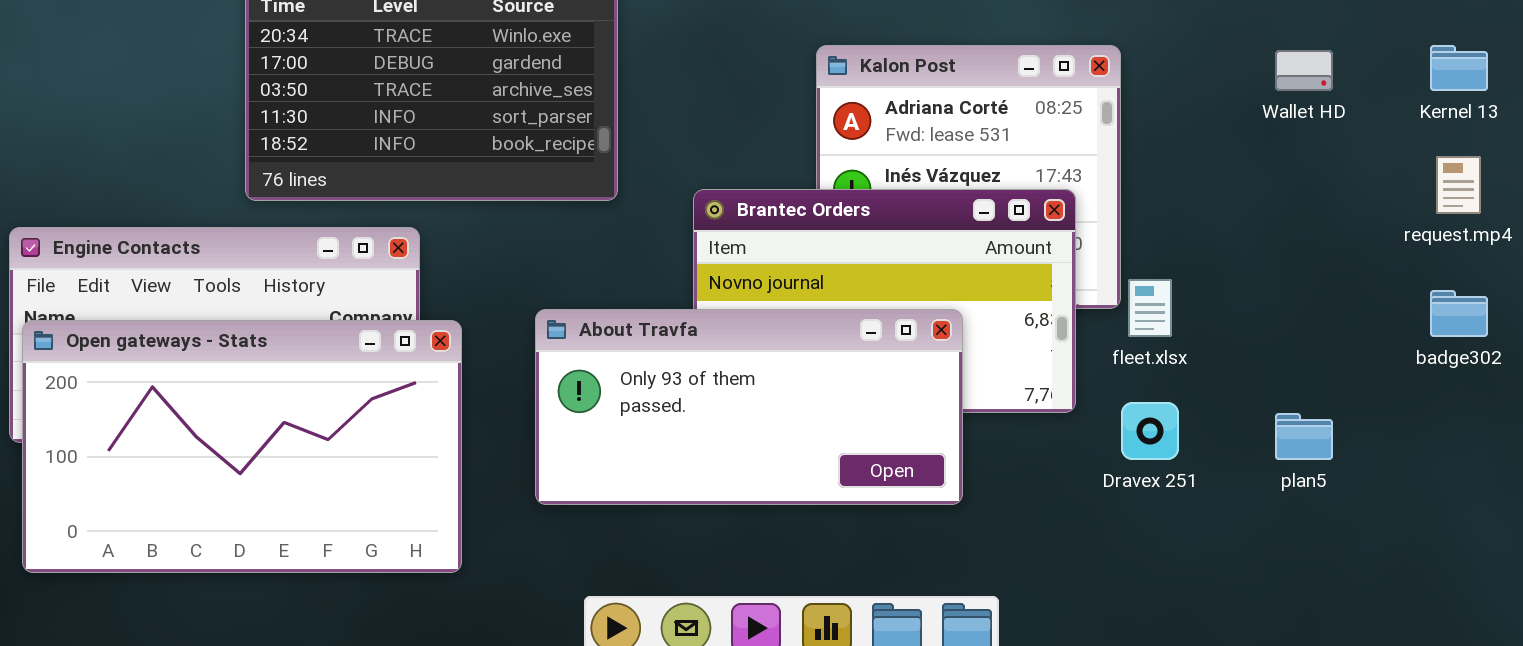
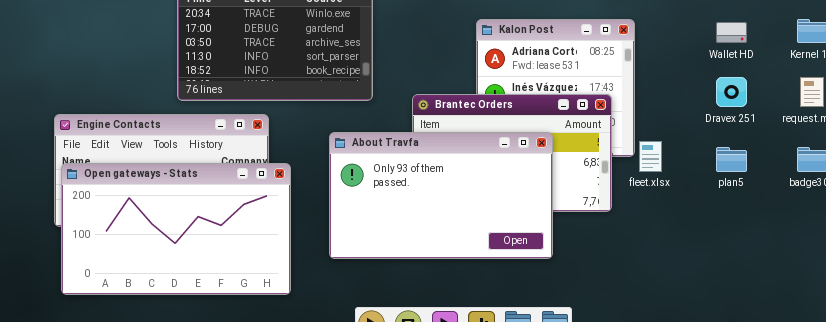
About Travfa: [535,309,963,505] -> [329,132,553,259], resized
Dravex 251: [1121,402,1179,460] -> [716,77,747,107], moved
plan5: [1275,413,1333,460] -> [716,147,747,172], moved

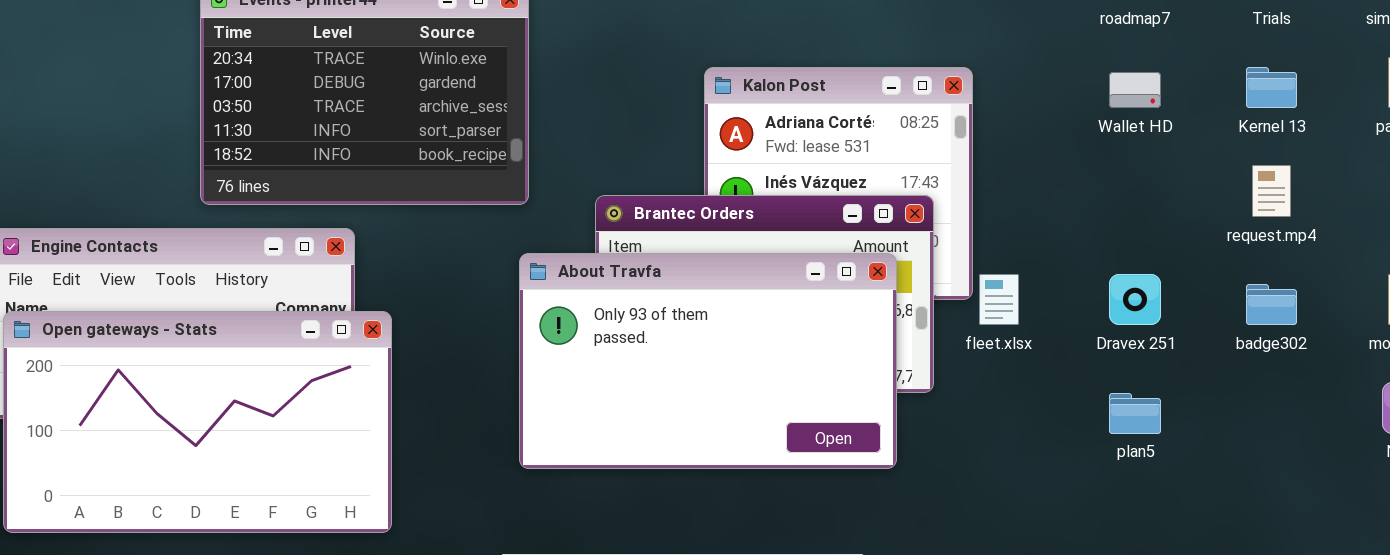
Dravex 251: [716,77,747,107] -> [1109,274,1161,325], moved
About Travfa: [329,132,553,259] -> [519,253,897,469], moved
plan5: [716,147,747,172] -> [1109,393,1161,434], moved

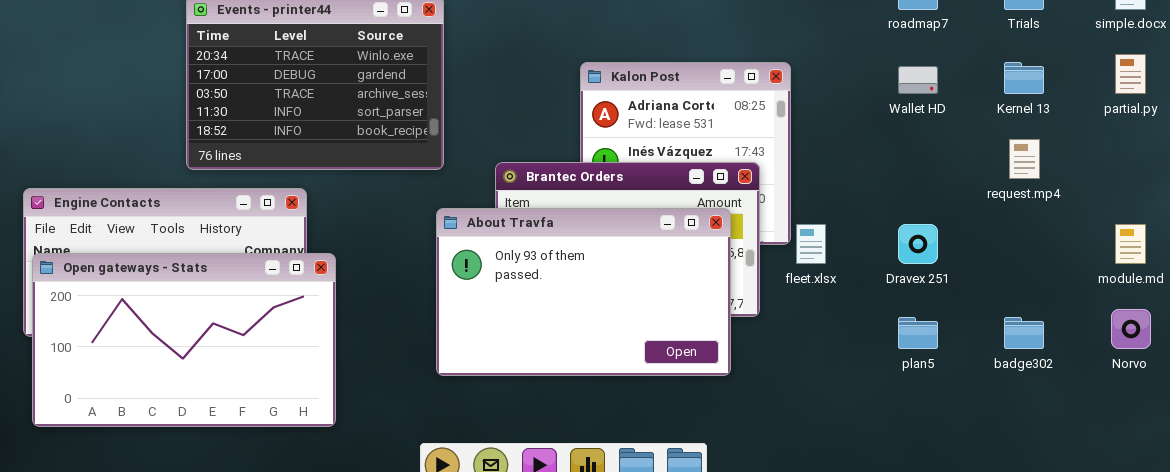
badge302: [1246,284,1297,325] -> [1004,317,1044,349], moved

